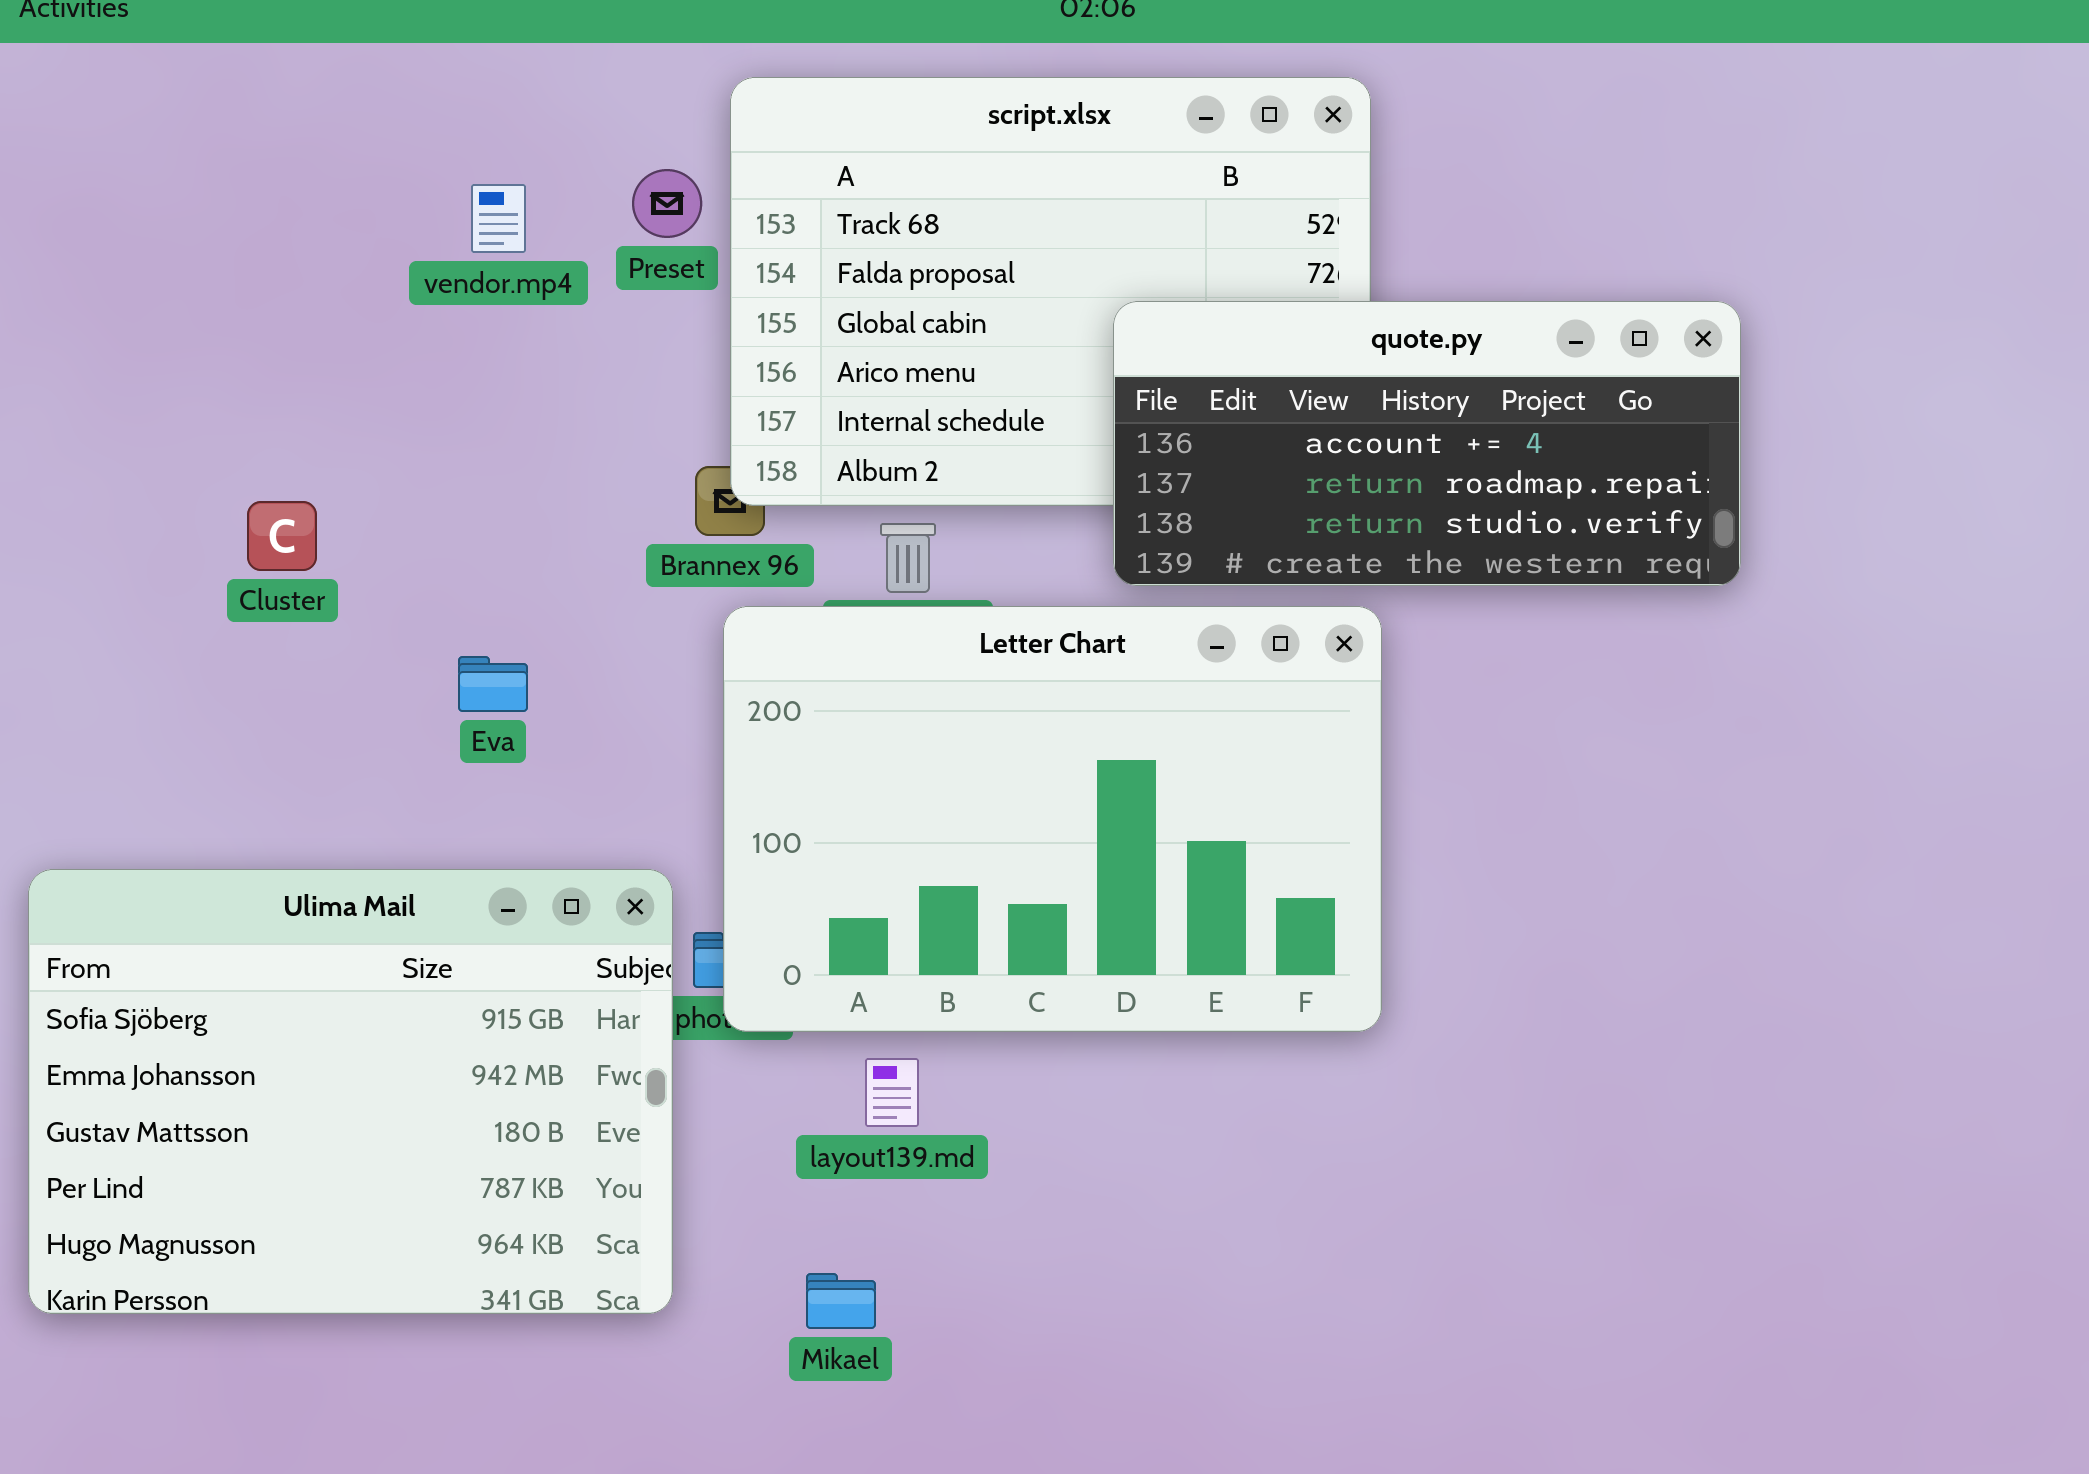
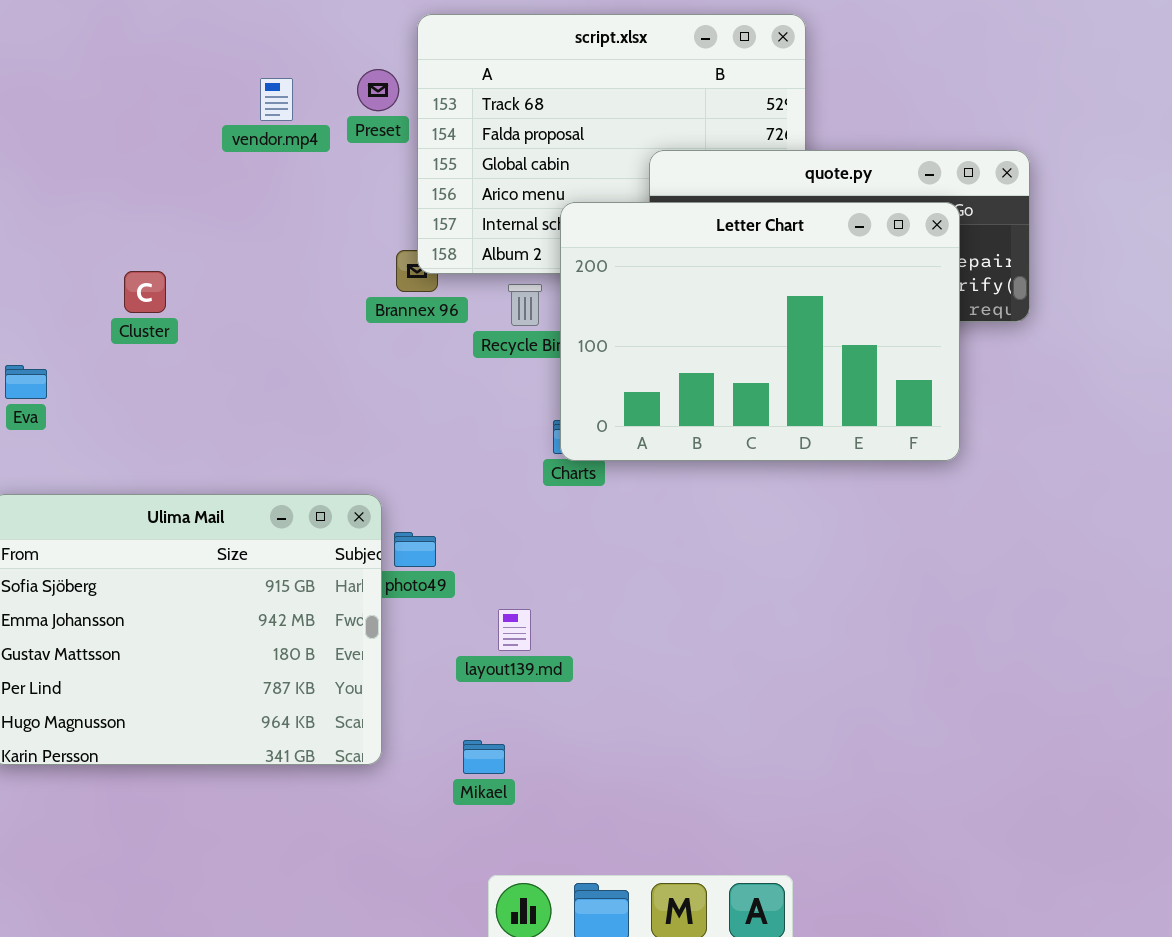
Letter Chart: [723,606,1382,1032] -> [560,202,960,461], moved
Eva: [458,656,528,712] -> [5,365,47,399], moved

